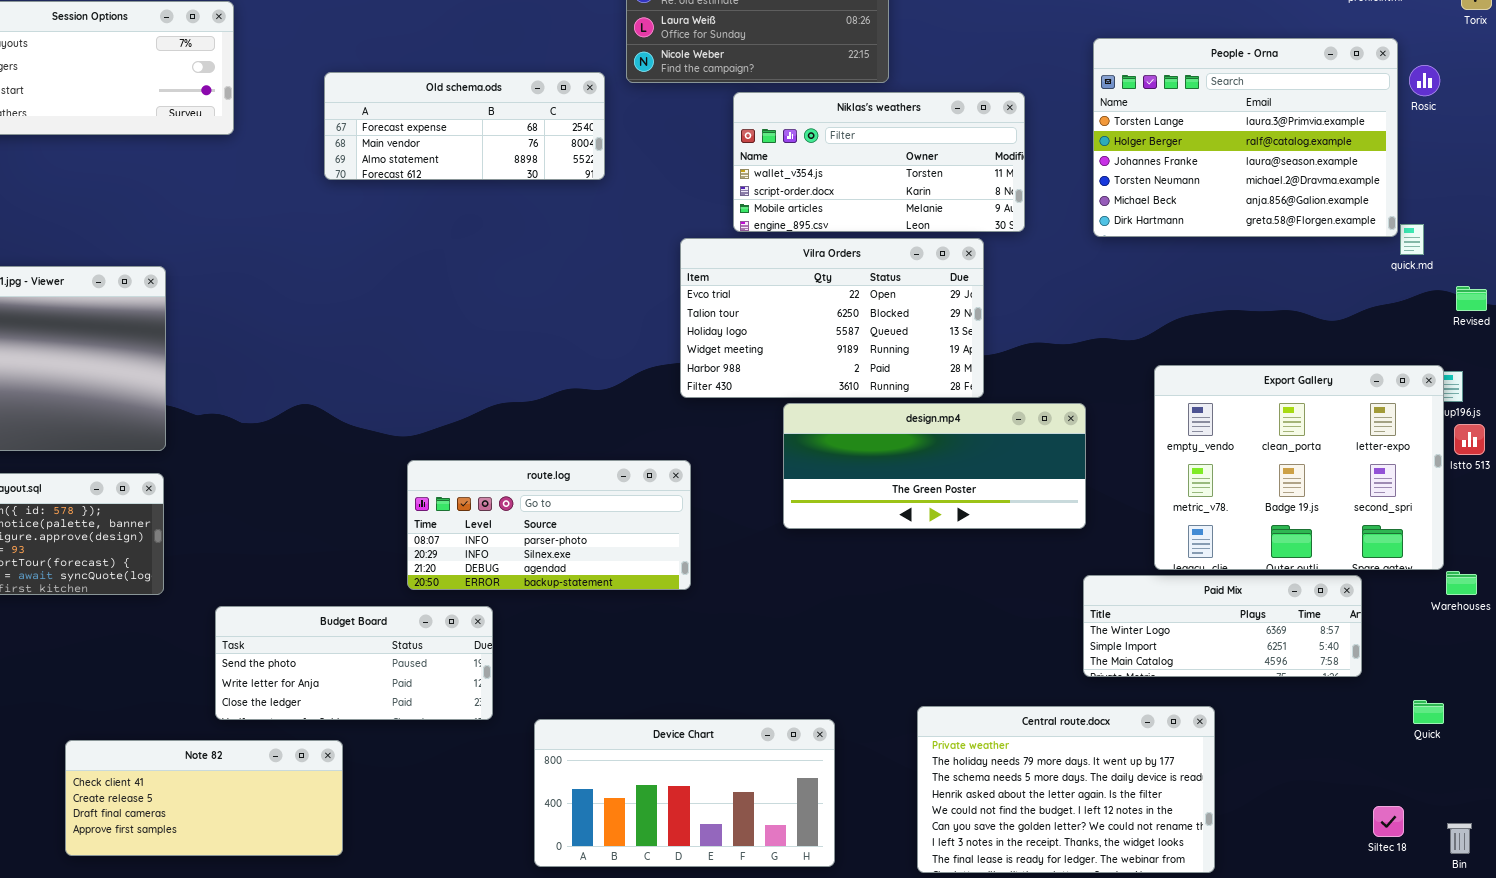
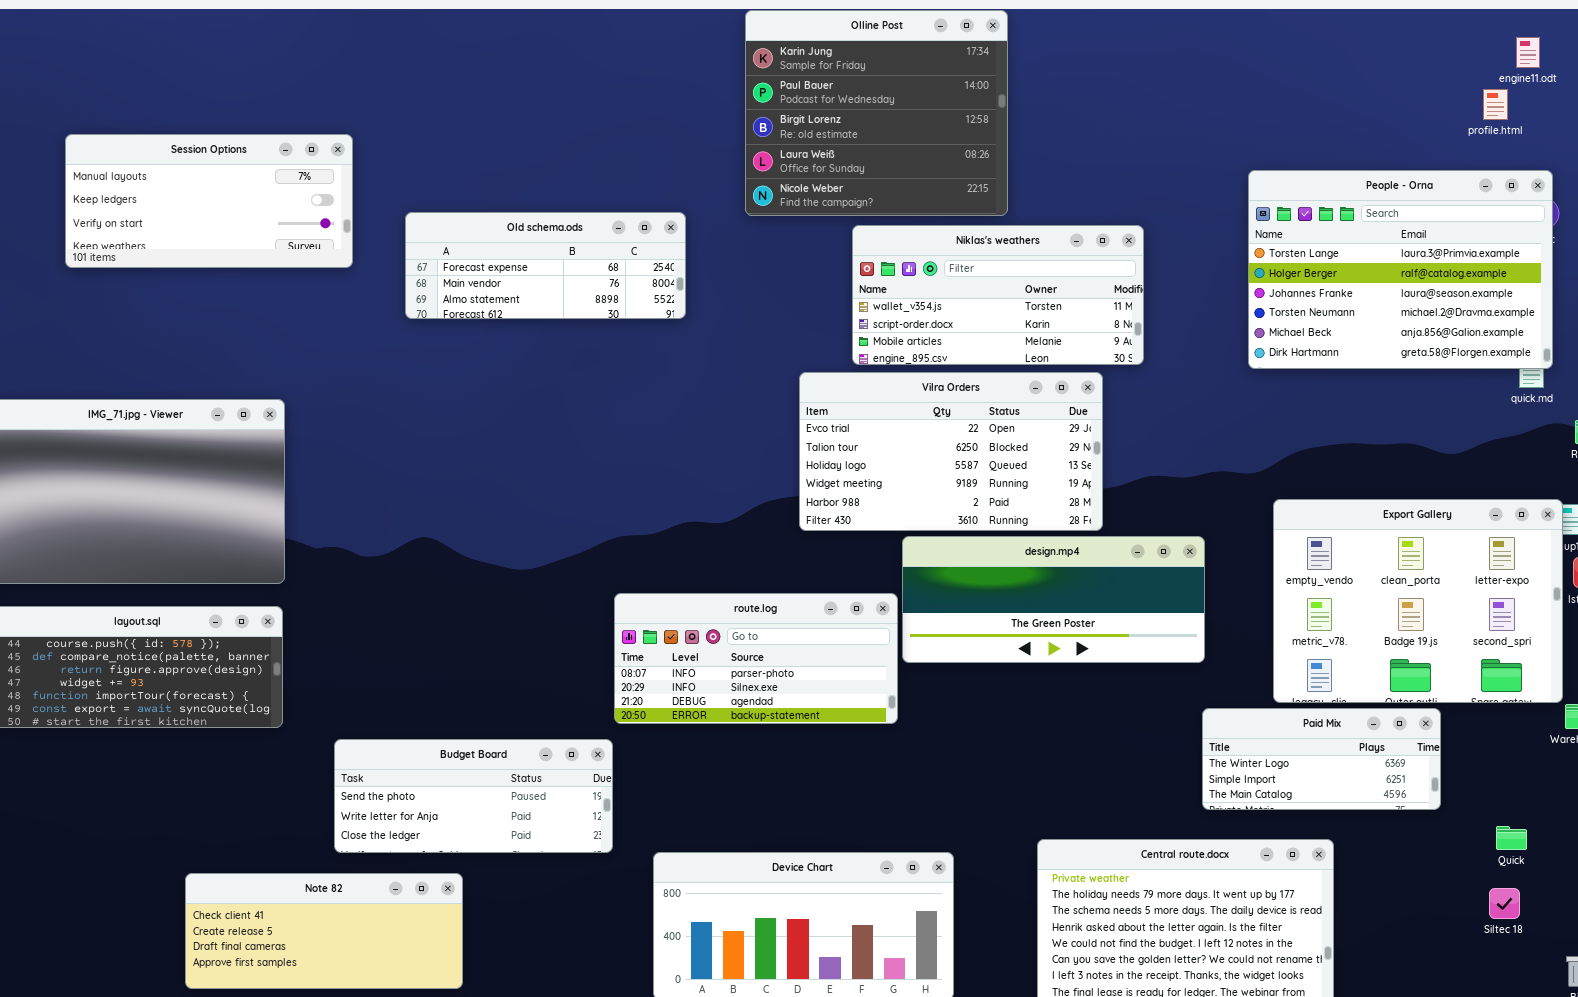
People - Orna: [1093,38,1398,237] -> [1248,170,1553,369], moved
Old schema.ods: [324,72,605,180] -> [405,212,686,319], moved
route.log: [407,460,691,590] -> [614,593,898,724], moved
Paid Mix: [1083,575,1362,677] -> [1202,708,1441,810], resized
Quick: [1413,700,1444,724] -> [1496,826,1527,850], moved
Siltec 18: [1373,806,1404,837] -> [1489,888,1520,919], moved

